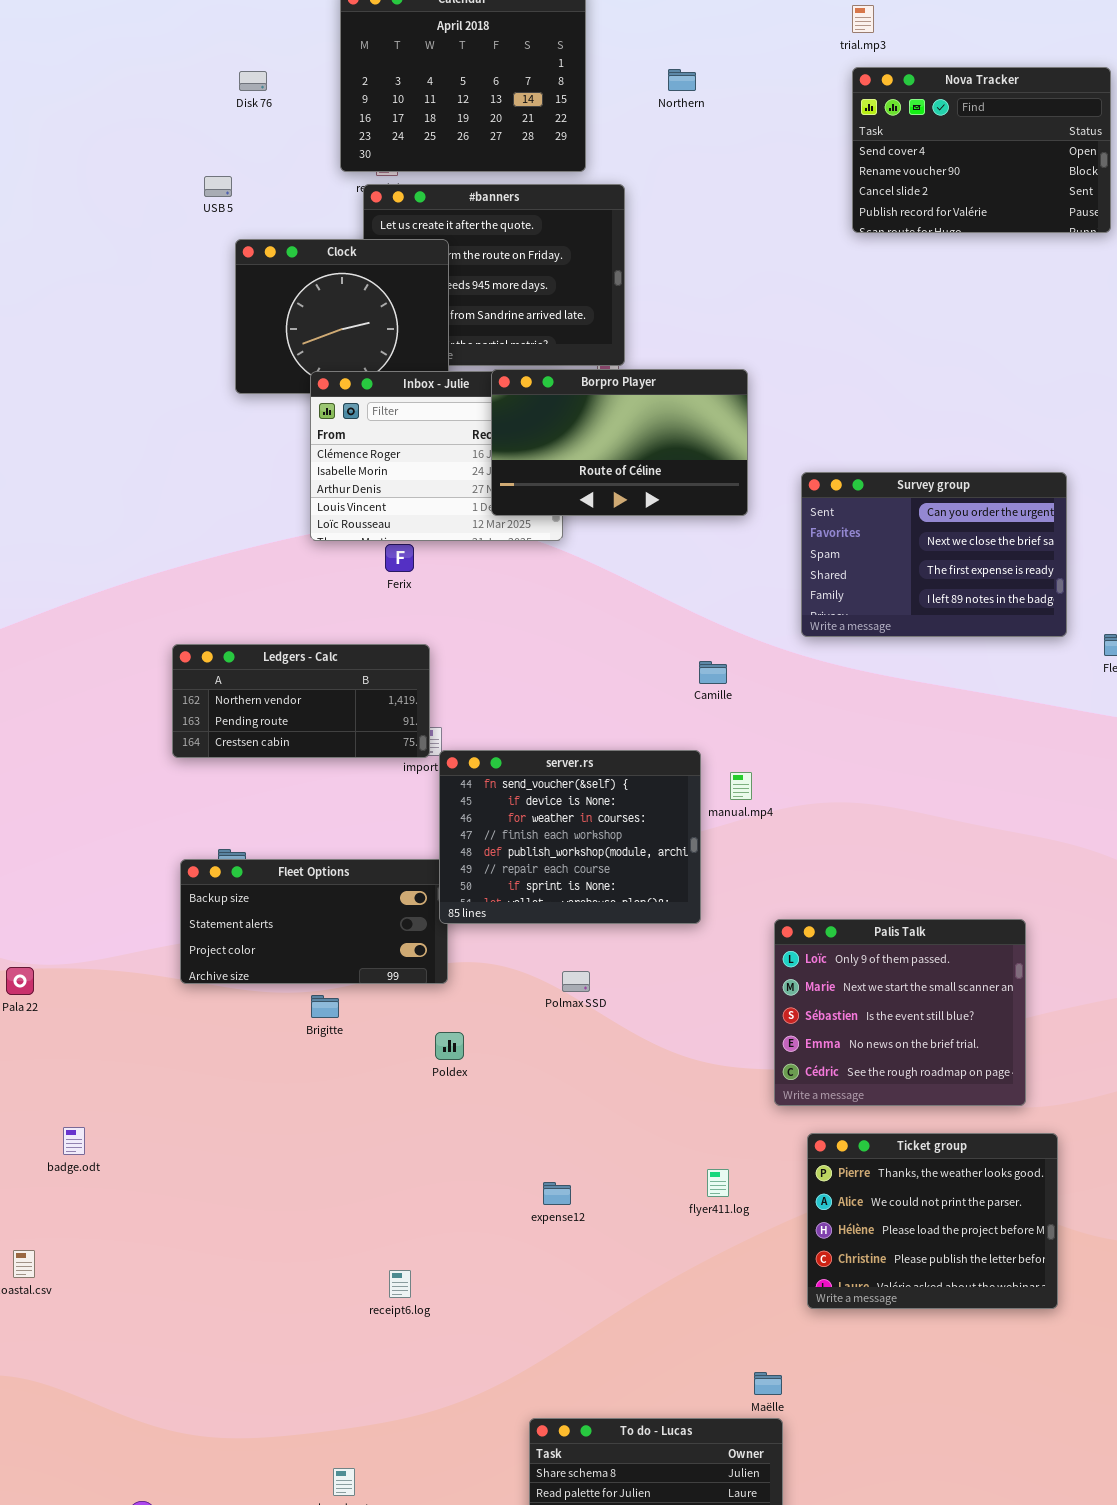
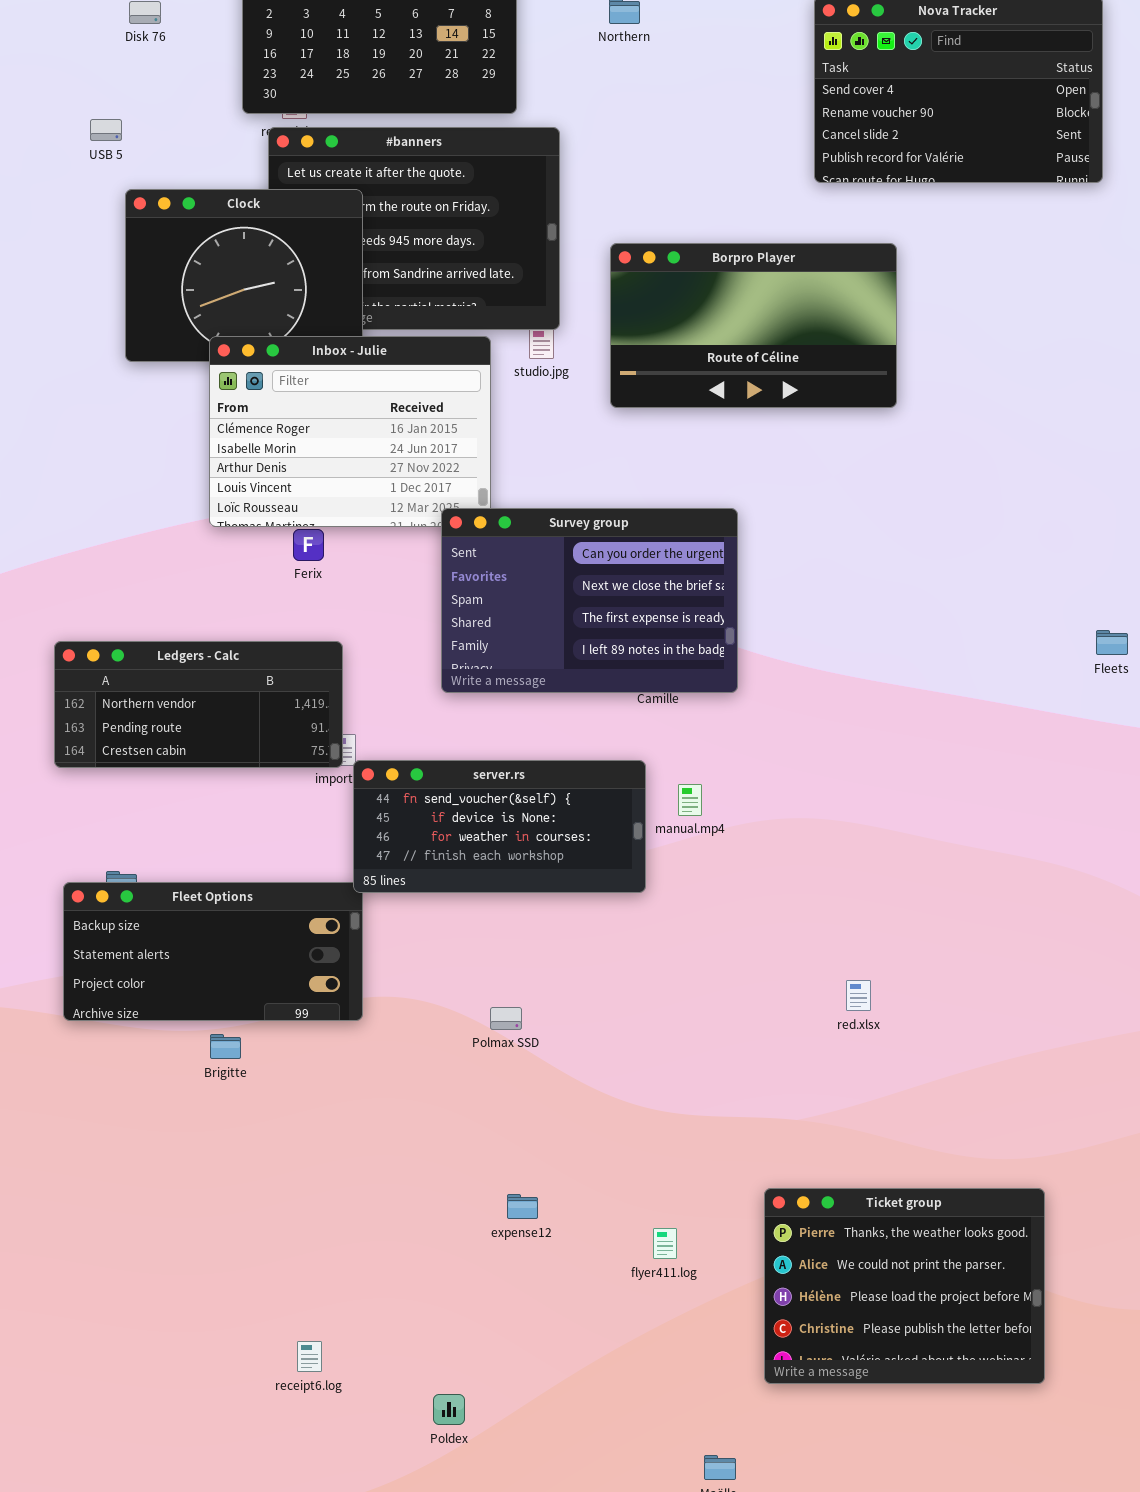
Borpro Player: [491,369,748,516] -> [610,243,897,408], moved
Survey group: [801,472,1067,637] -> [441,508,738,693], moved
server.rs: [439,750,701,924] -> [353,760,646,893], resized
Palis Talk: [774,919,1026,1106] -> none, closed
Poldex: [435,1032,464,1060] -> [433,1394,465,1425], moved
expense12: [543,1182,571,1205] -> [507,1194,538,1219], moved

